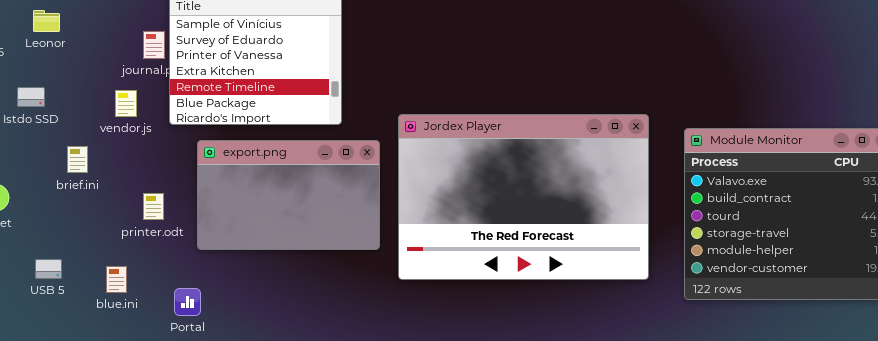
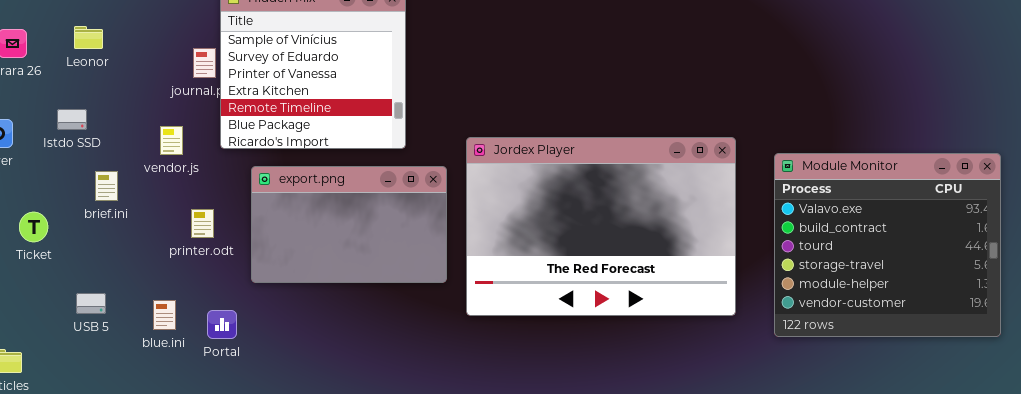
vendor.js: [115,90,137,117] -> [160,126,183,155], moved
brief.ini: [67,146,88,173] -> [95,171,118,201], moved
printer.odt: [143,193,164,220] -> [191,209,214,238], moved
Portal: [174,288,201,316] -> [207,310,237,339], moved

